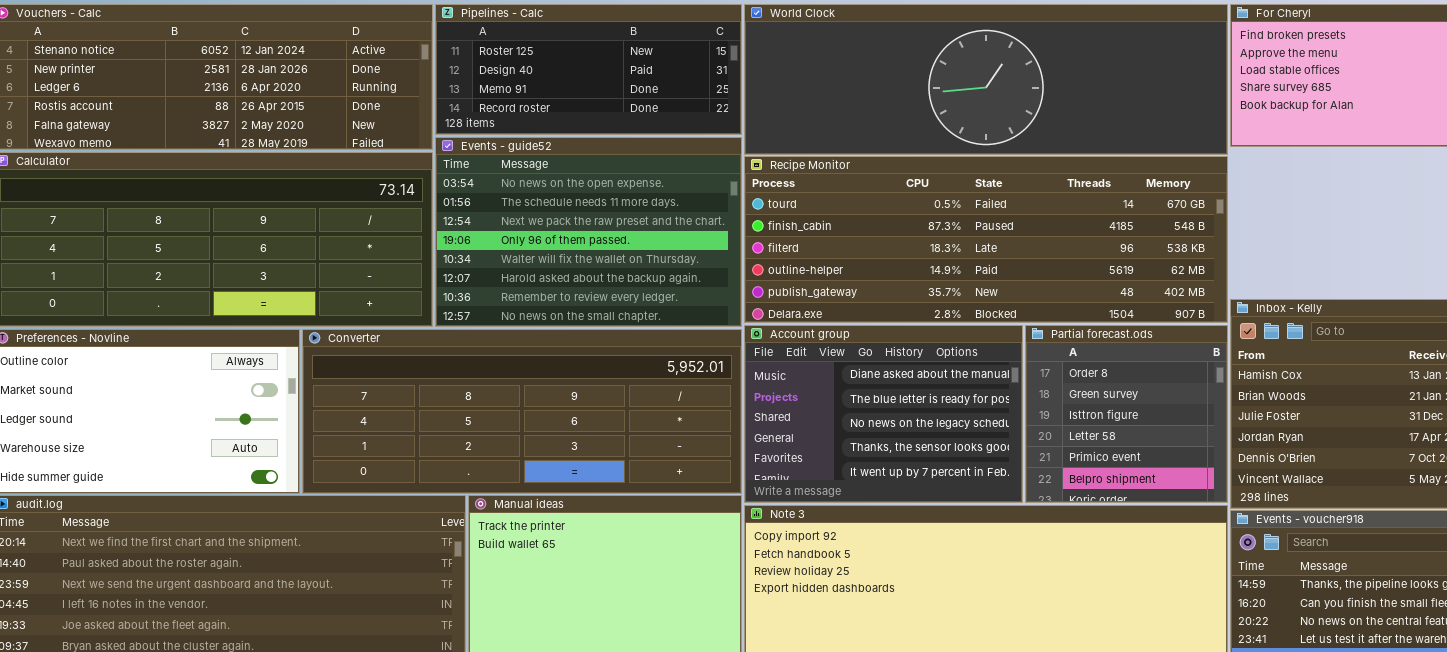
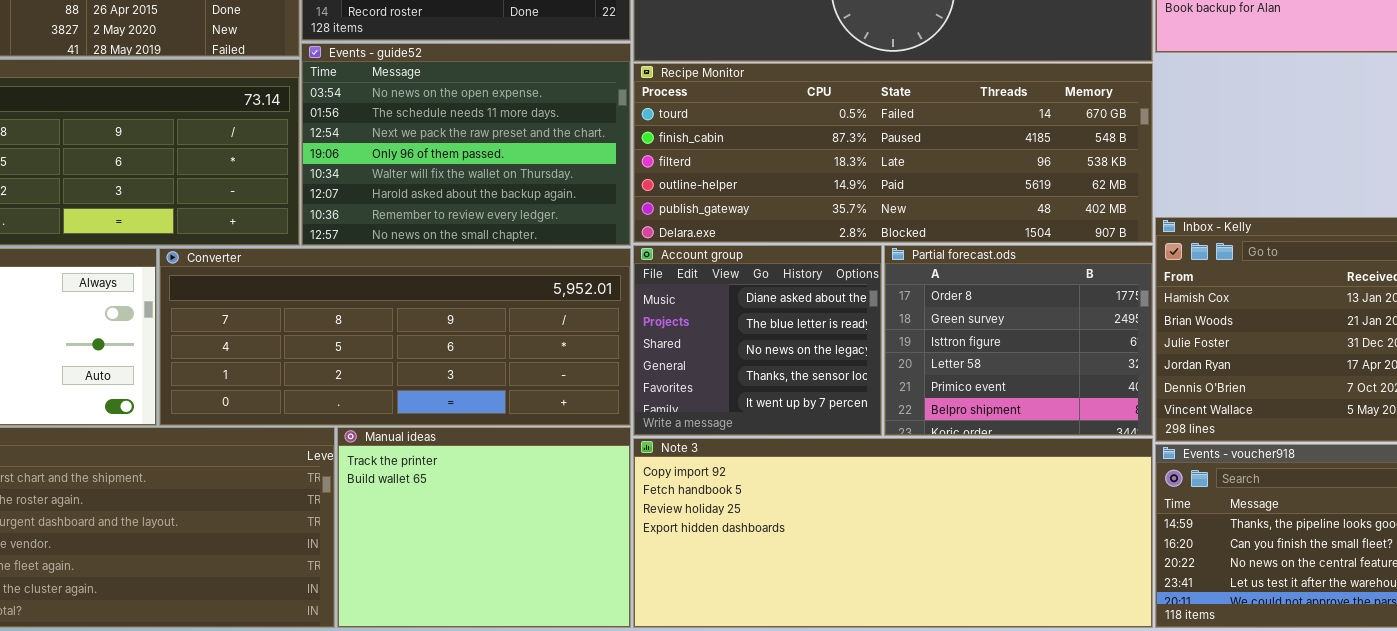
Account group: [744,325,1023,503] -> [633,245,882,436], resized
Partial forecast.ods: [1025,325,1228,503] -> [884,245,1153,436], resized

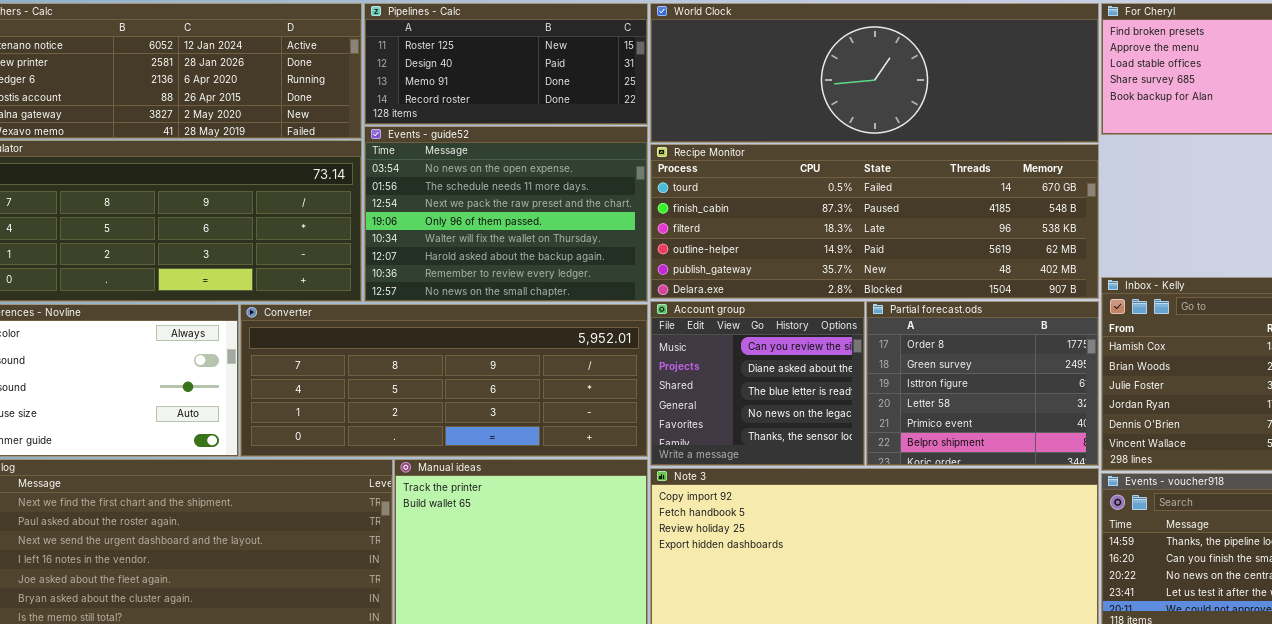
Account group: [633,245,882,436] -> [650,301,865,466], scrolled up 1 row

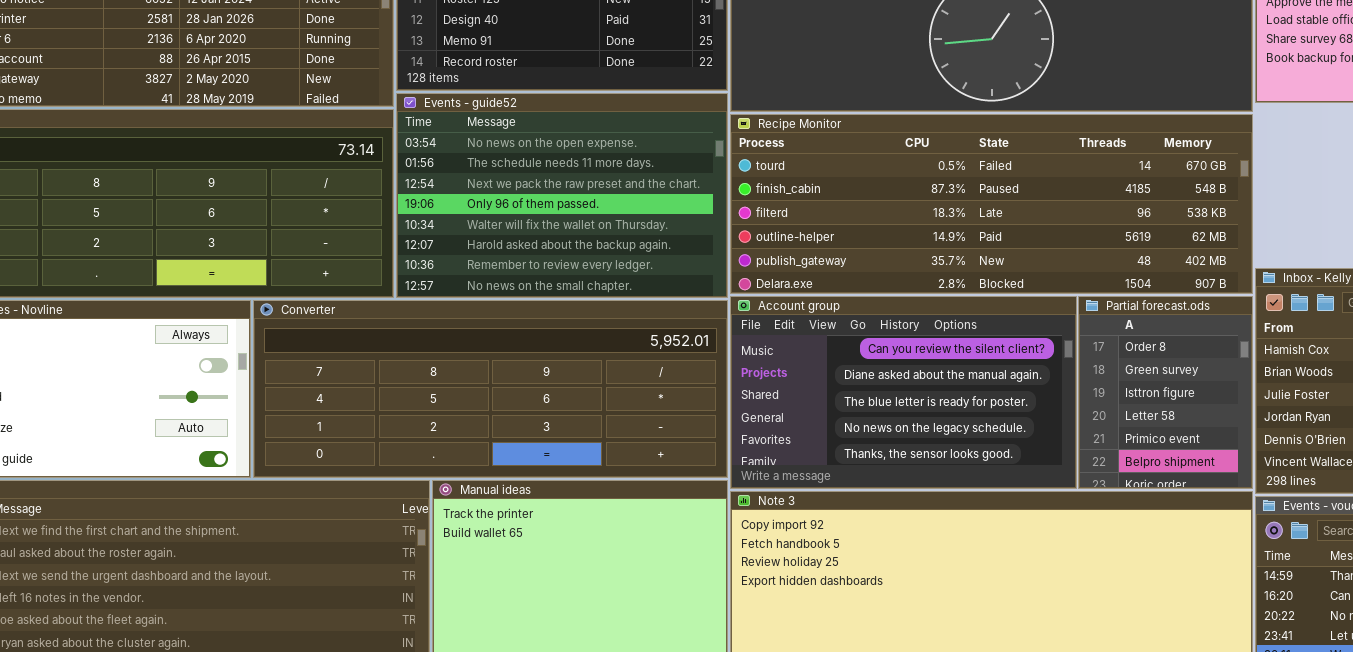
Account group: [650,301,865,466] -> [730,296,1077,489], resized
Partial forecast.ods: [866,301,1099,466] -> [1078,296,1253,489], resized

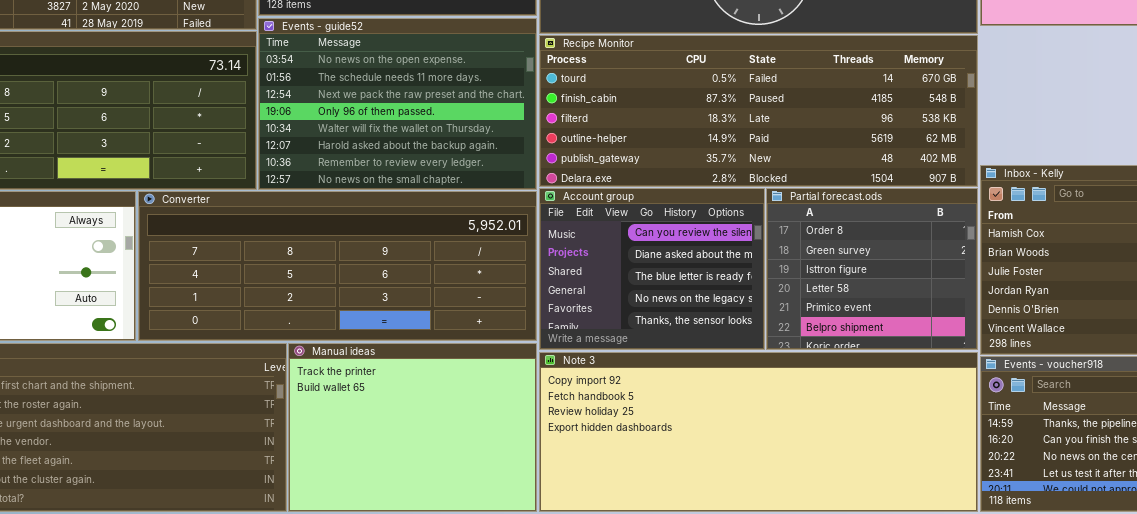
Account group: [730,296,1077,489] -> [539,188,765,350], resized
Partial forecast.ods: [1078,296,1253,489] -> [766,188,978,350], resized

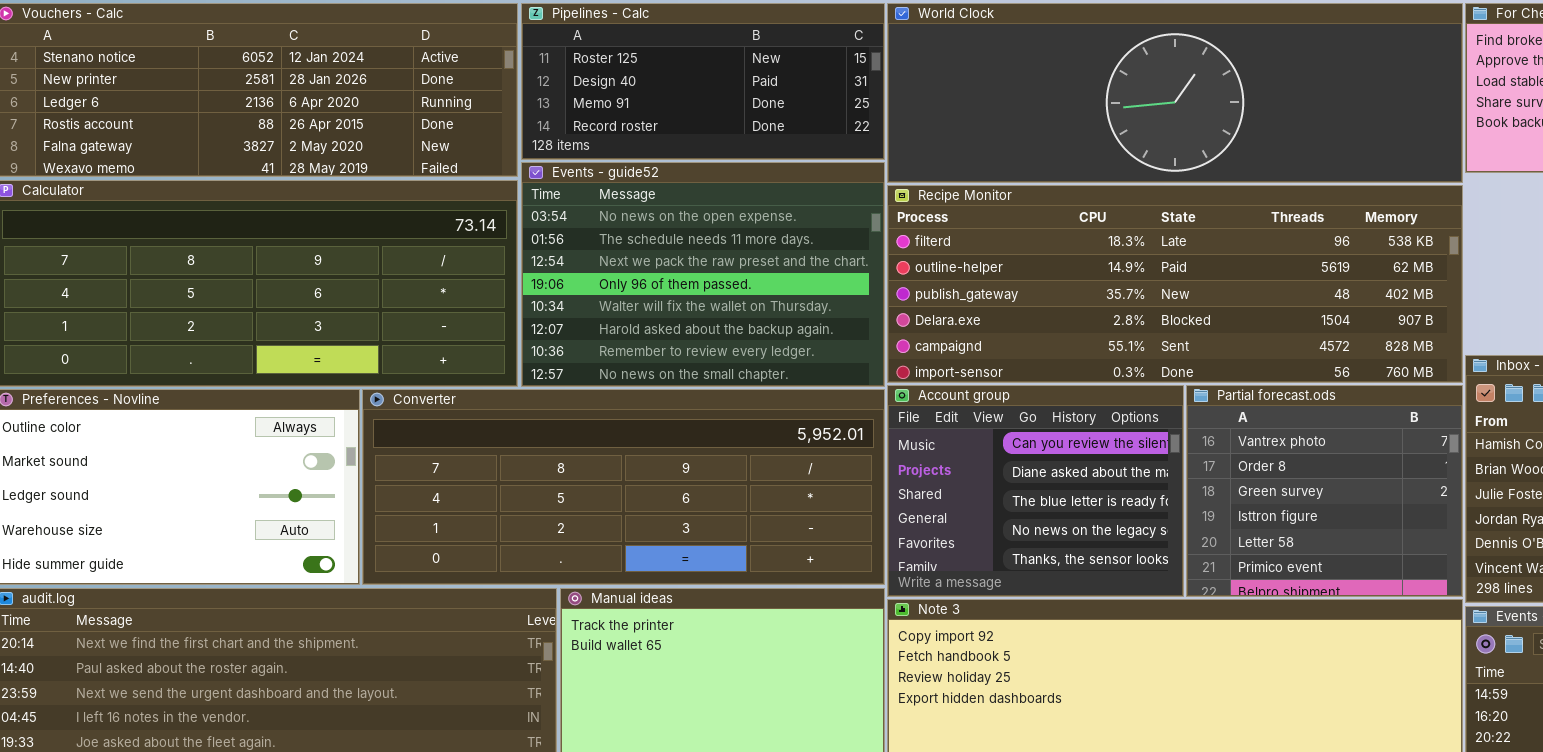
Recipe Monitor: [539,35,978,187] -> [887,185,1463,383], scrolled down 2 rows
Partial forecast.ods: [766,188,978,350] -> [1186,385,1463,597], scrolled up 1 row

